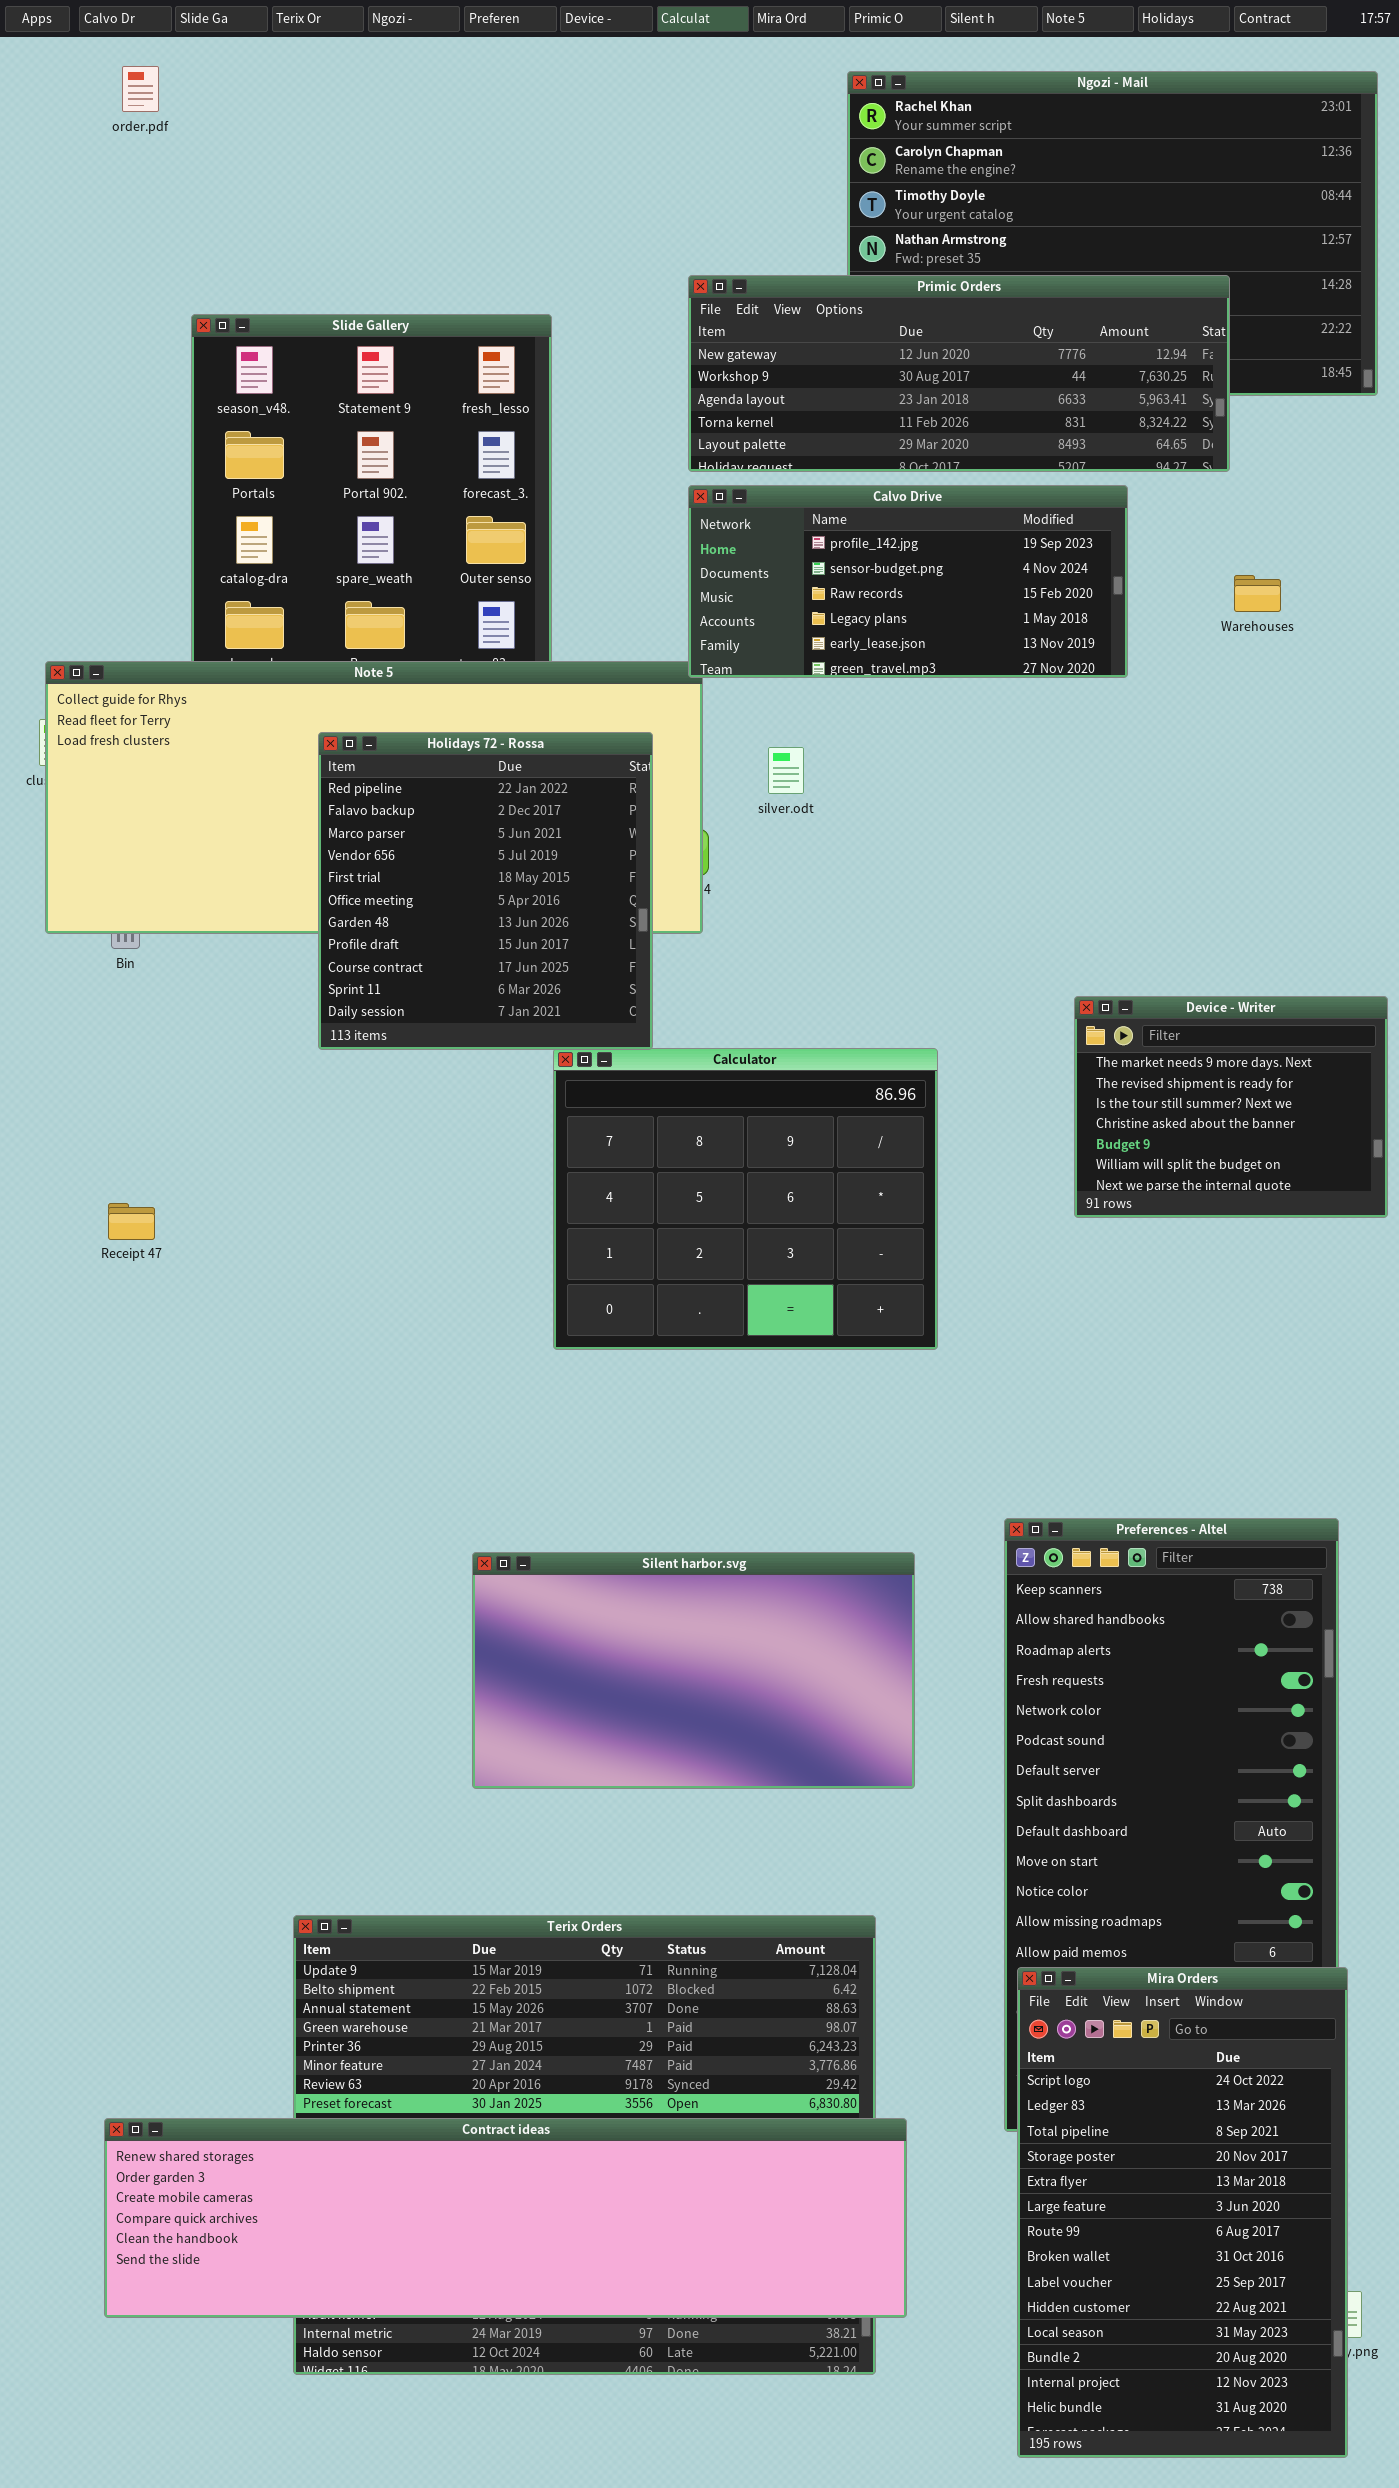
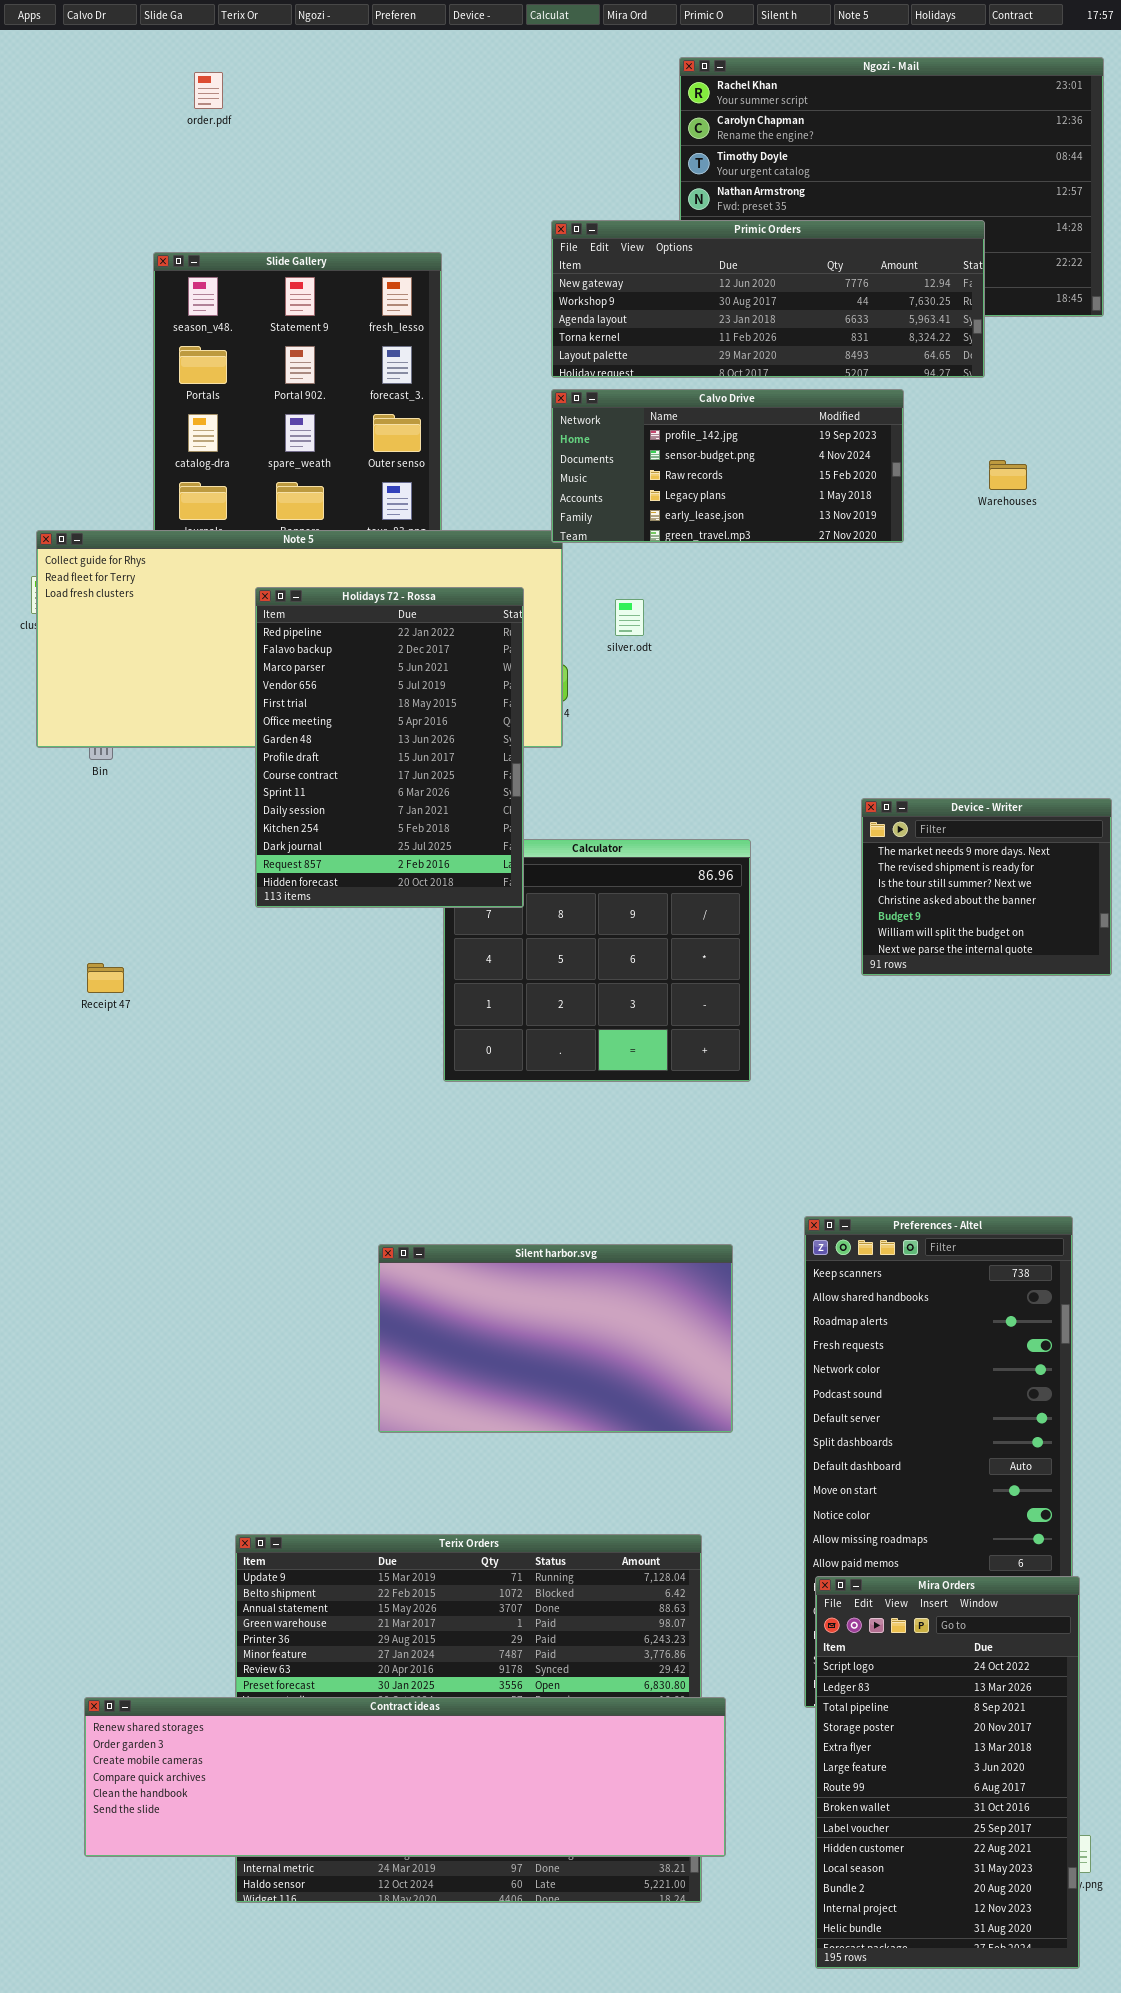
order.pdf: [122,66,159,112] -> [194,72,223,109], moved
Holidays 72 - Rossa: [318,732,653,1050] -> [255,587,524,908], resized

